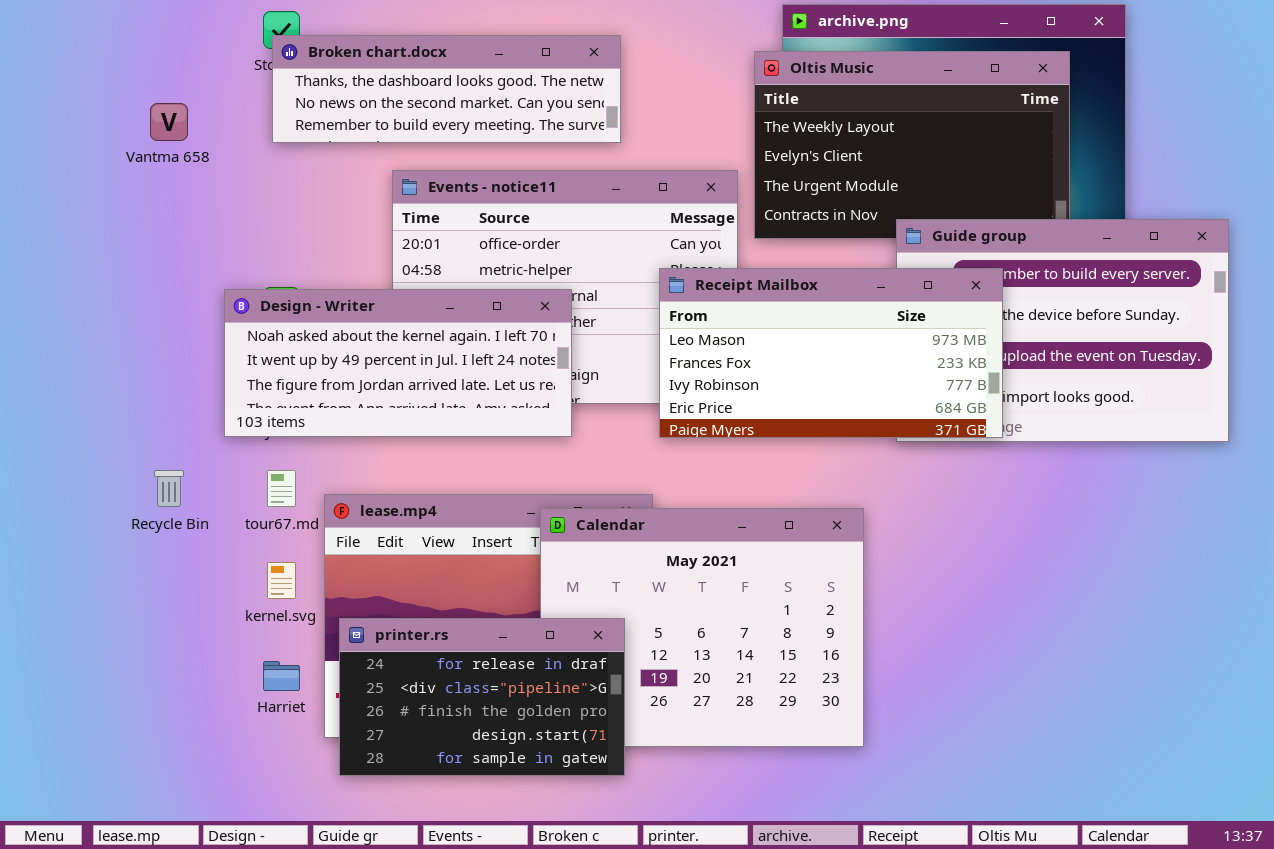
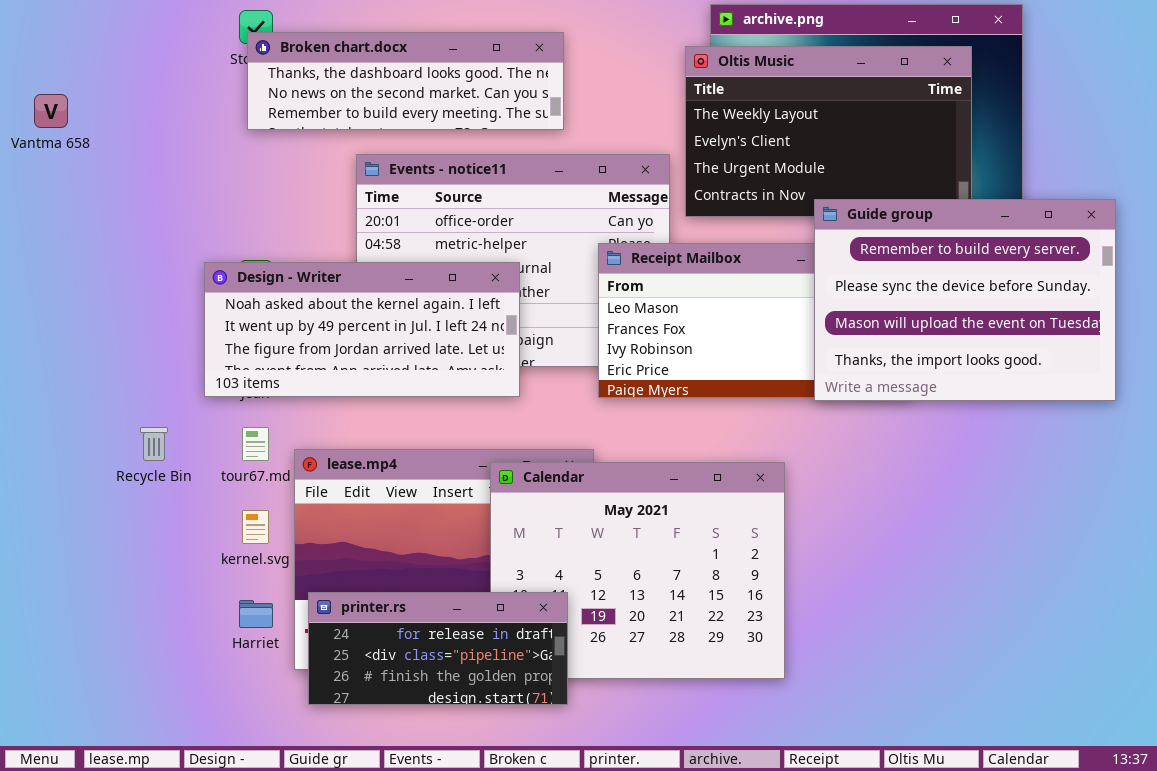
Vantma 658: [150,103,188,141] -> [34,94,68,128], moved
Guide group: [896,219,1229,442] -> [814,199,1116,401], raised
printer.rs: [339,618,625,776] -> [308,592,568,705], resized

